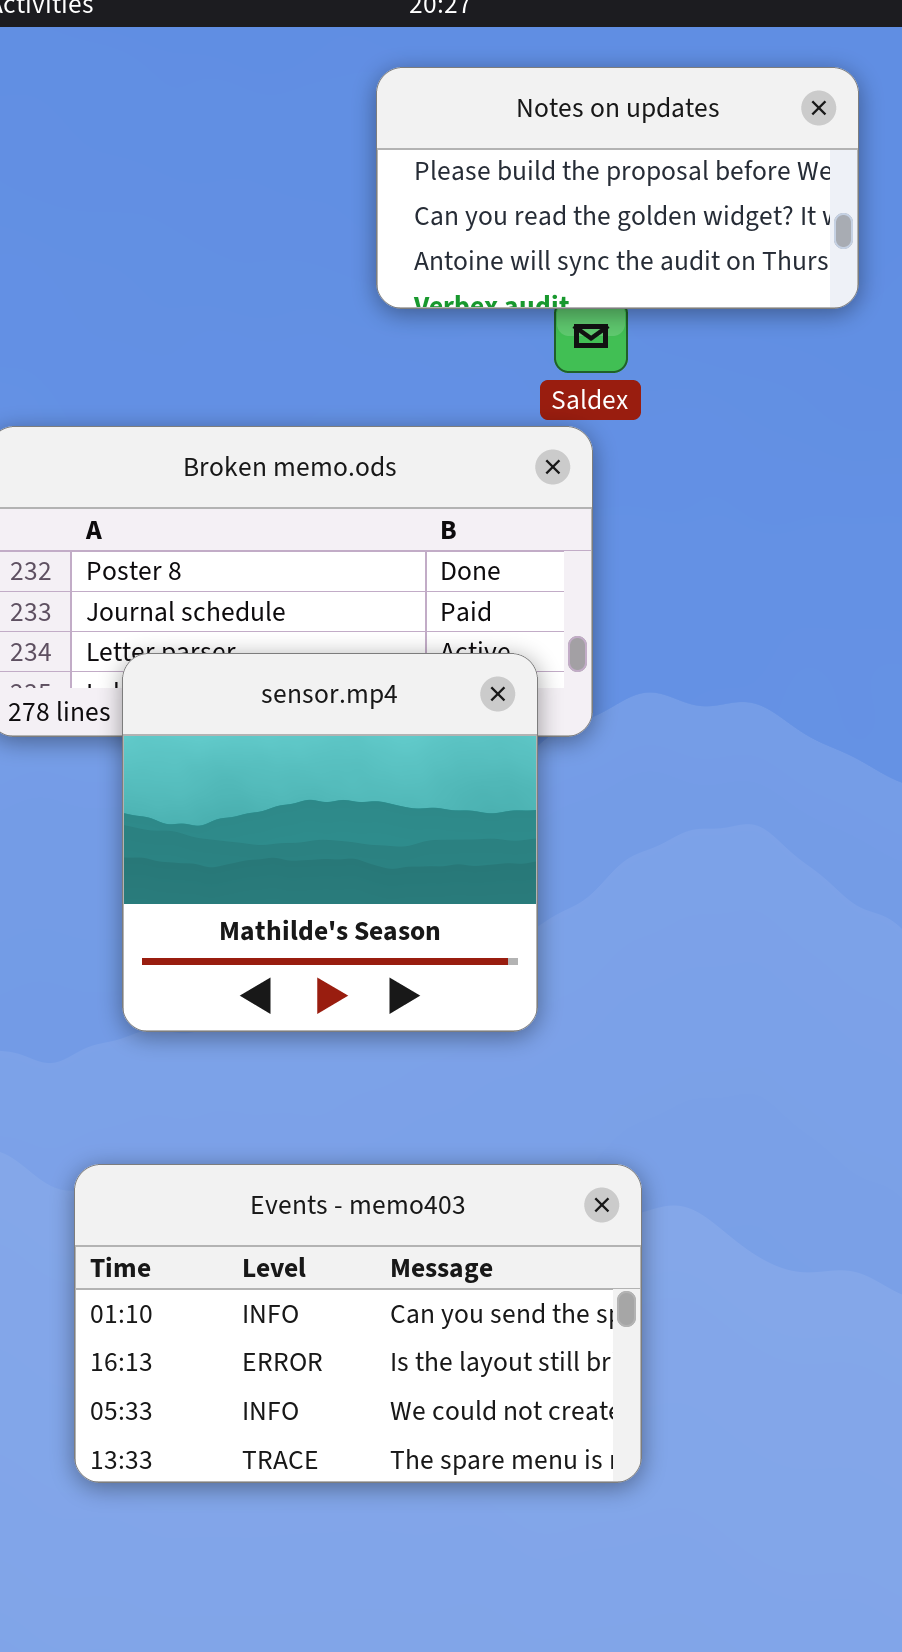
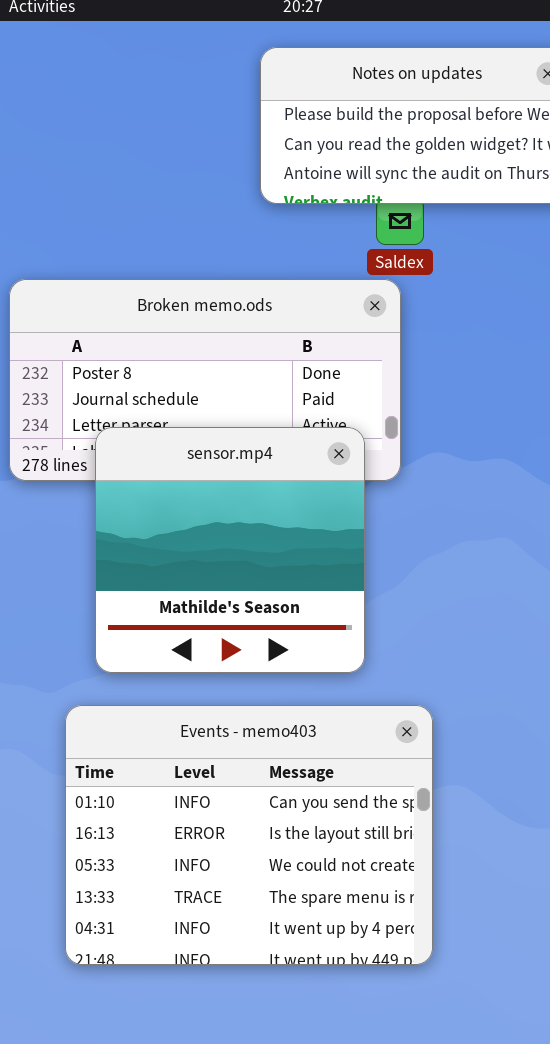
Events - memo403: [74,1164,642,1483] -> [65,705,433,965], resized

